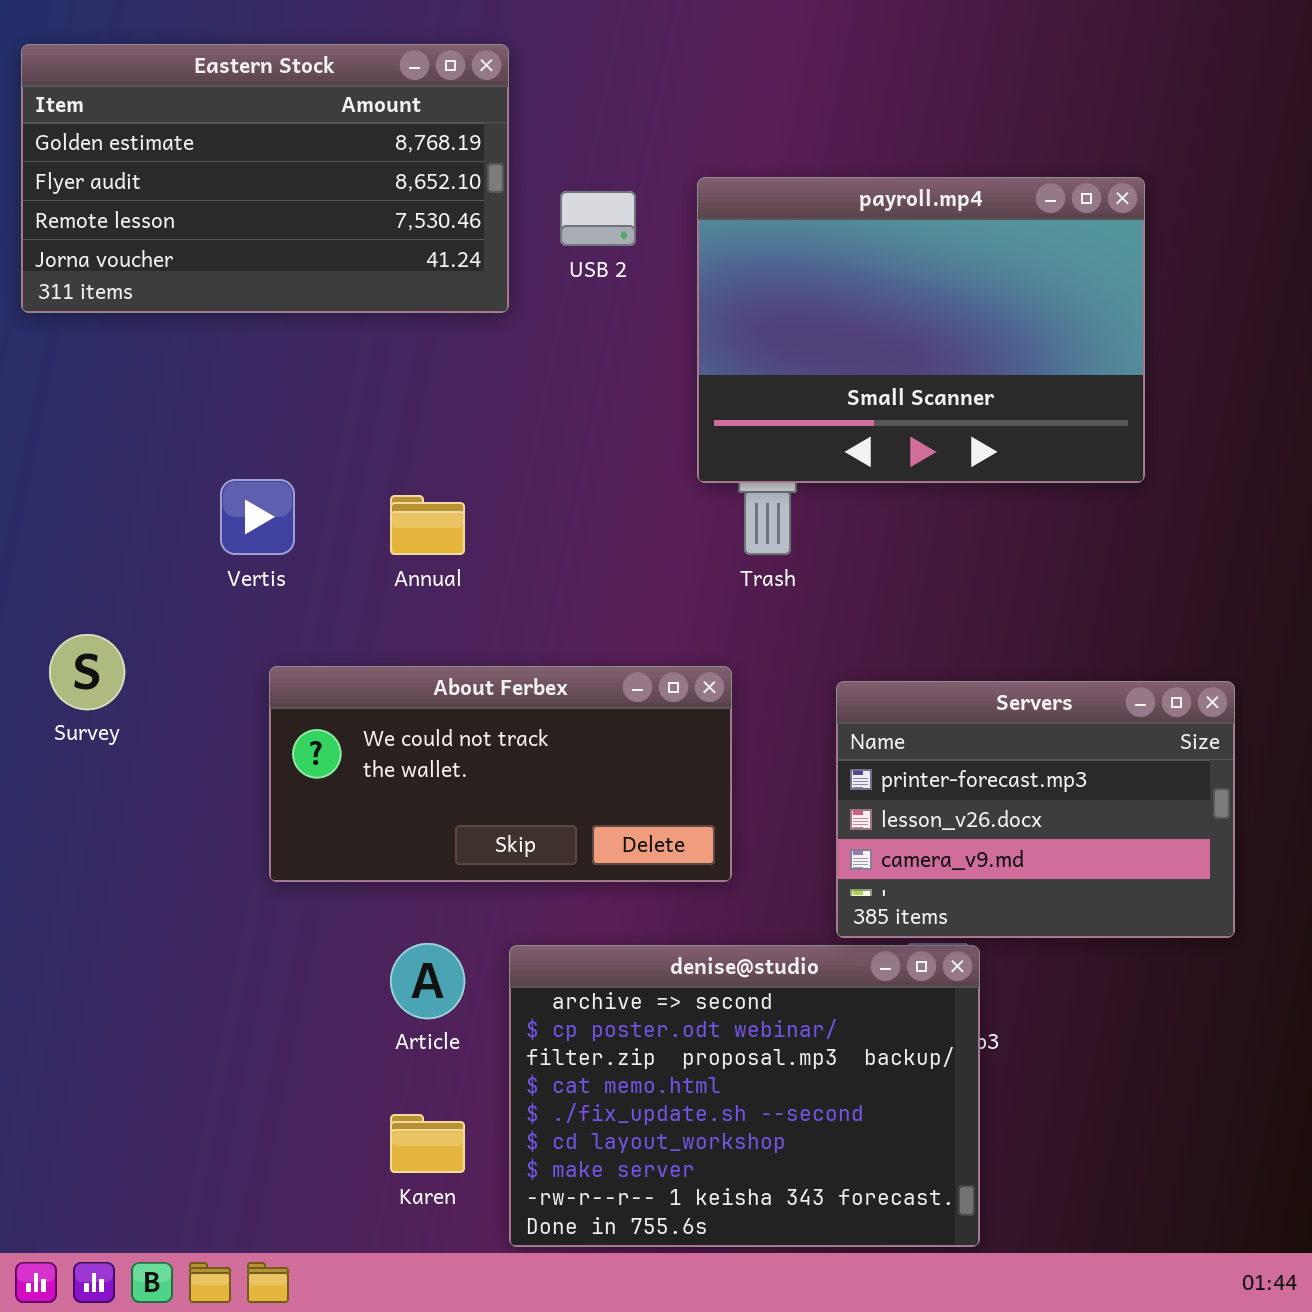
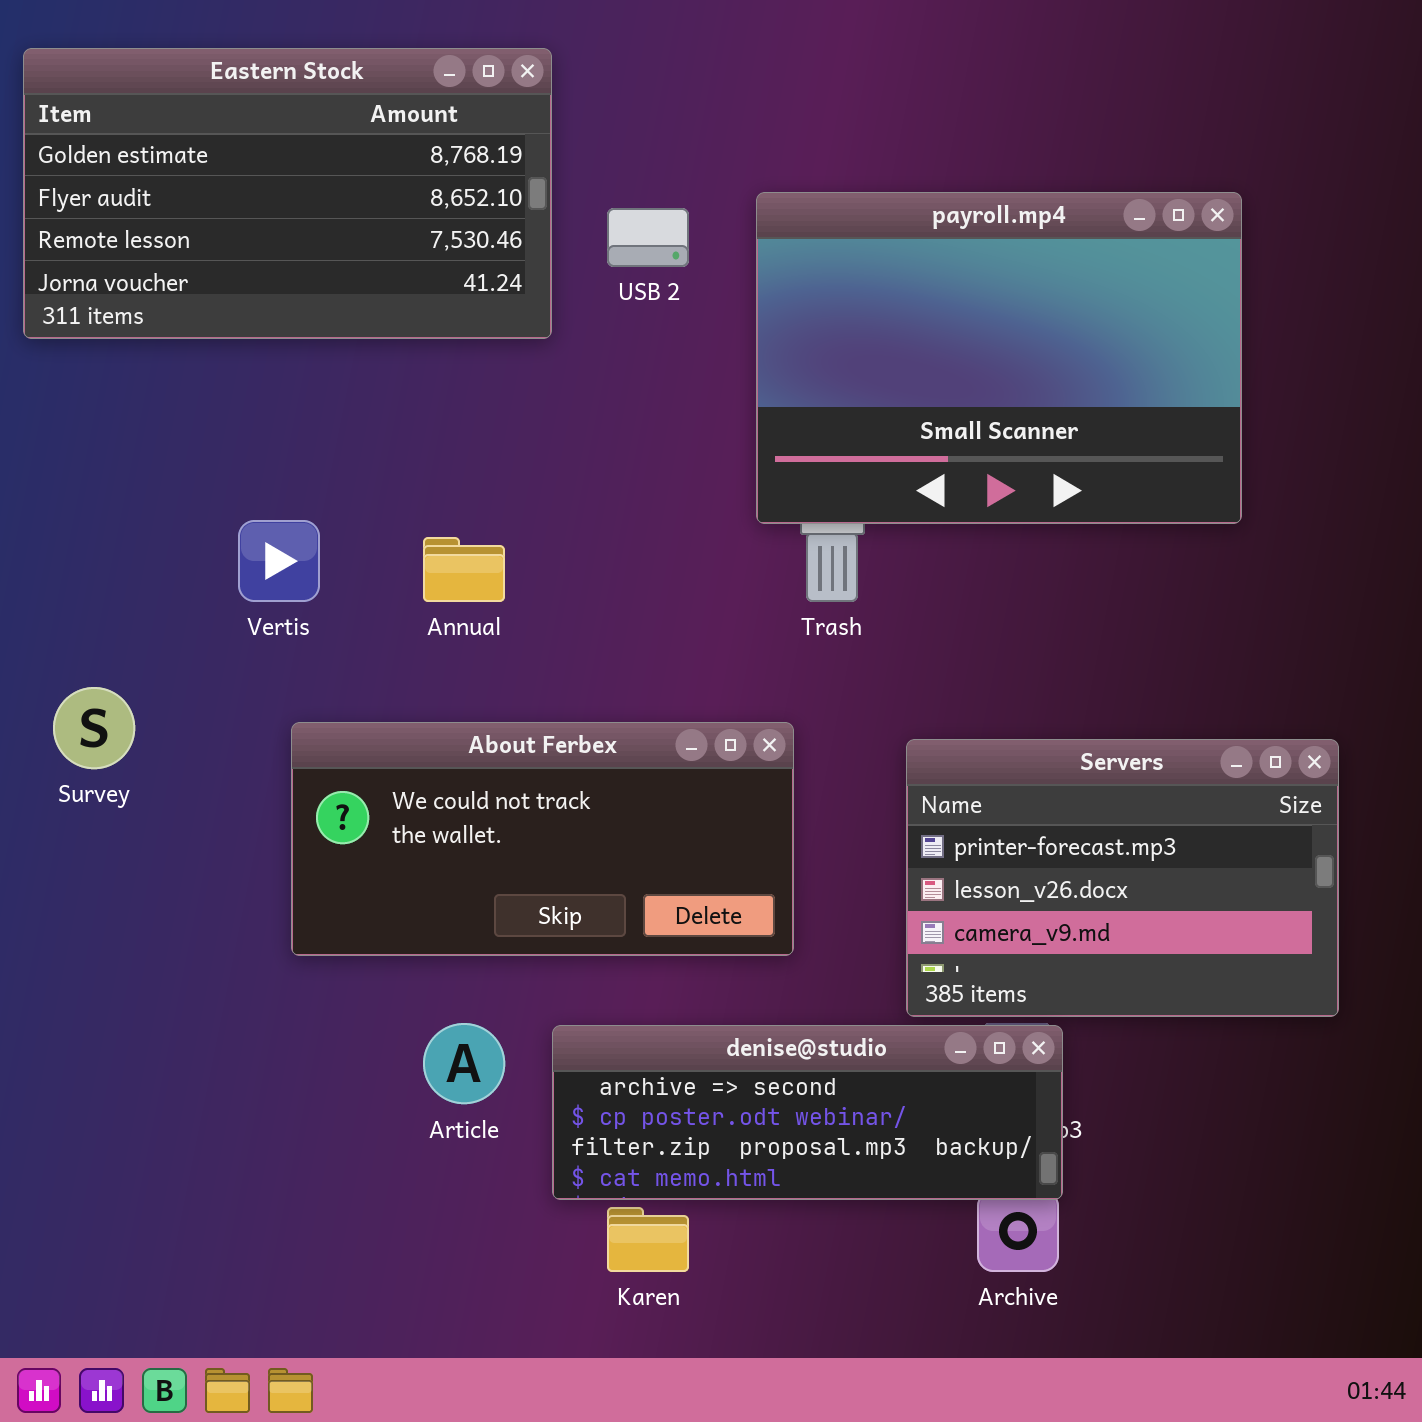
denise@studio: [509,945,980,1247] -> [552,1025,1063,1200], resized
Karen: [390,1114,465,1173] -> [607,1207,689,1272], moved

